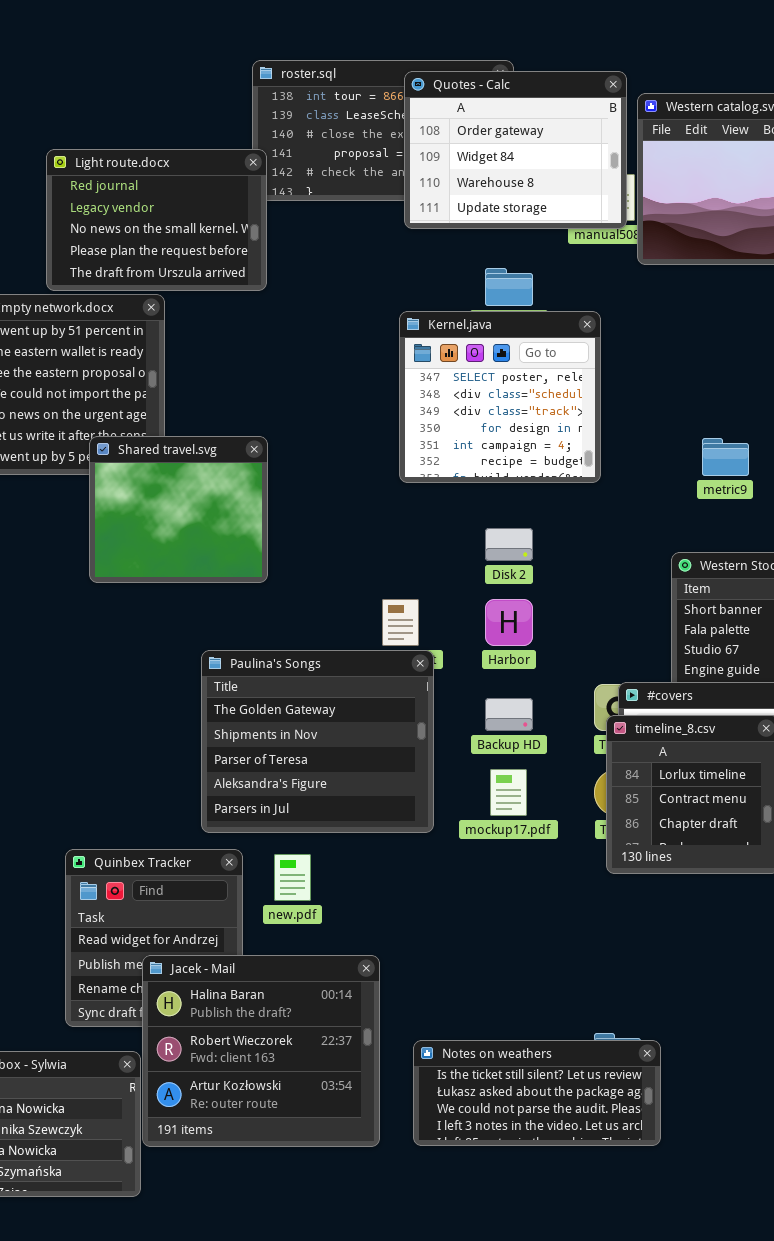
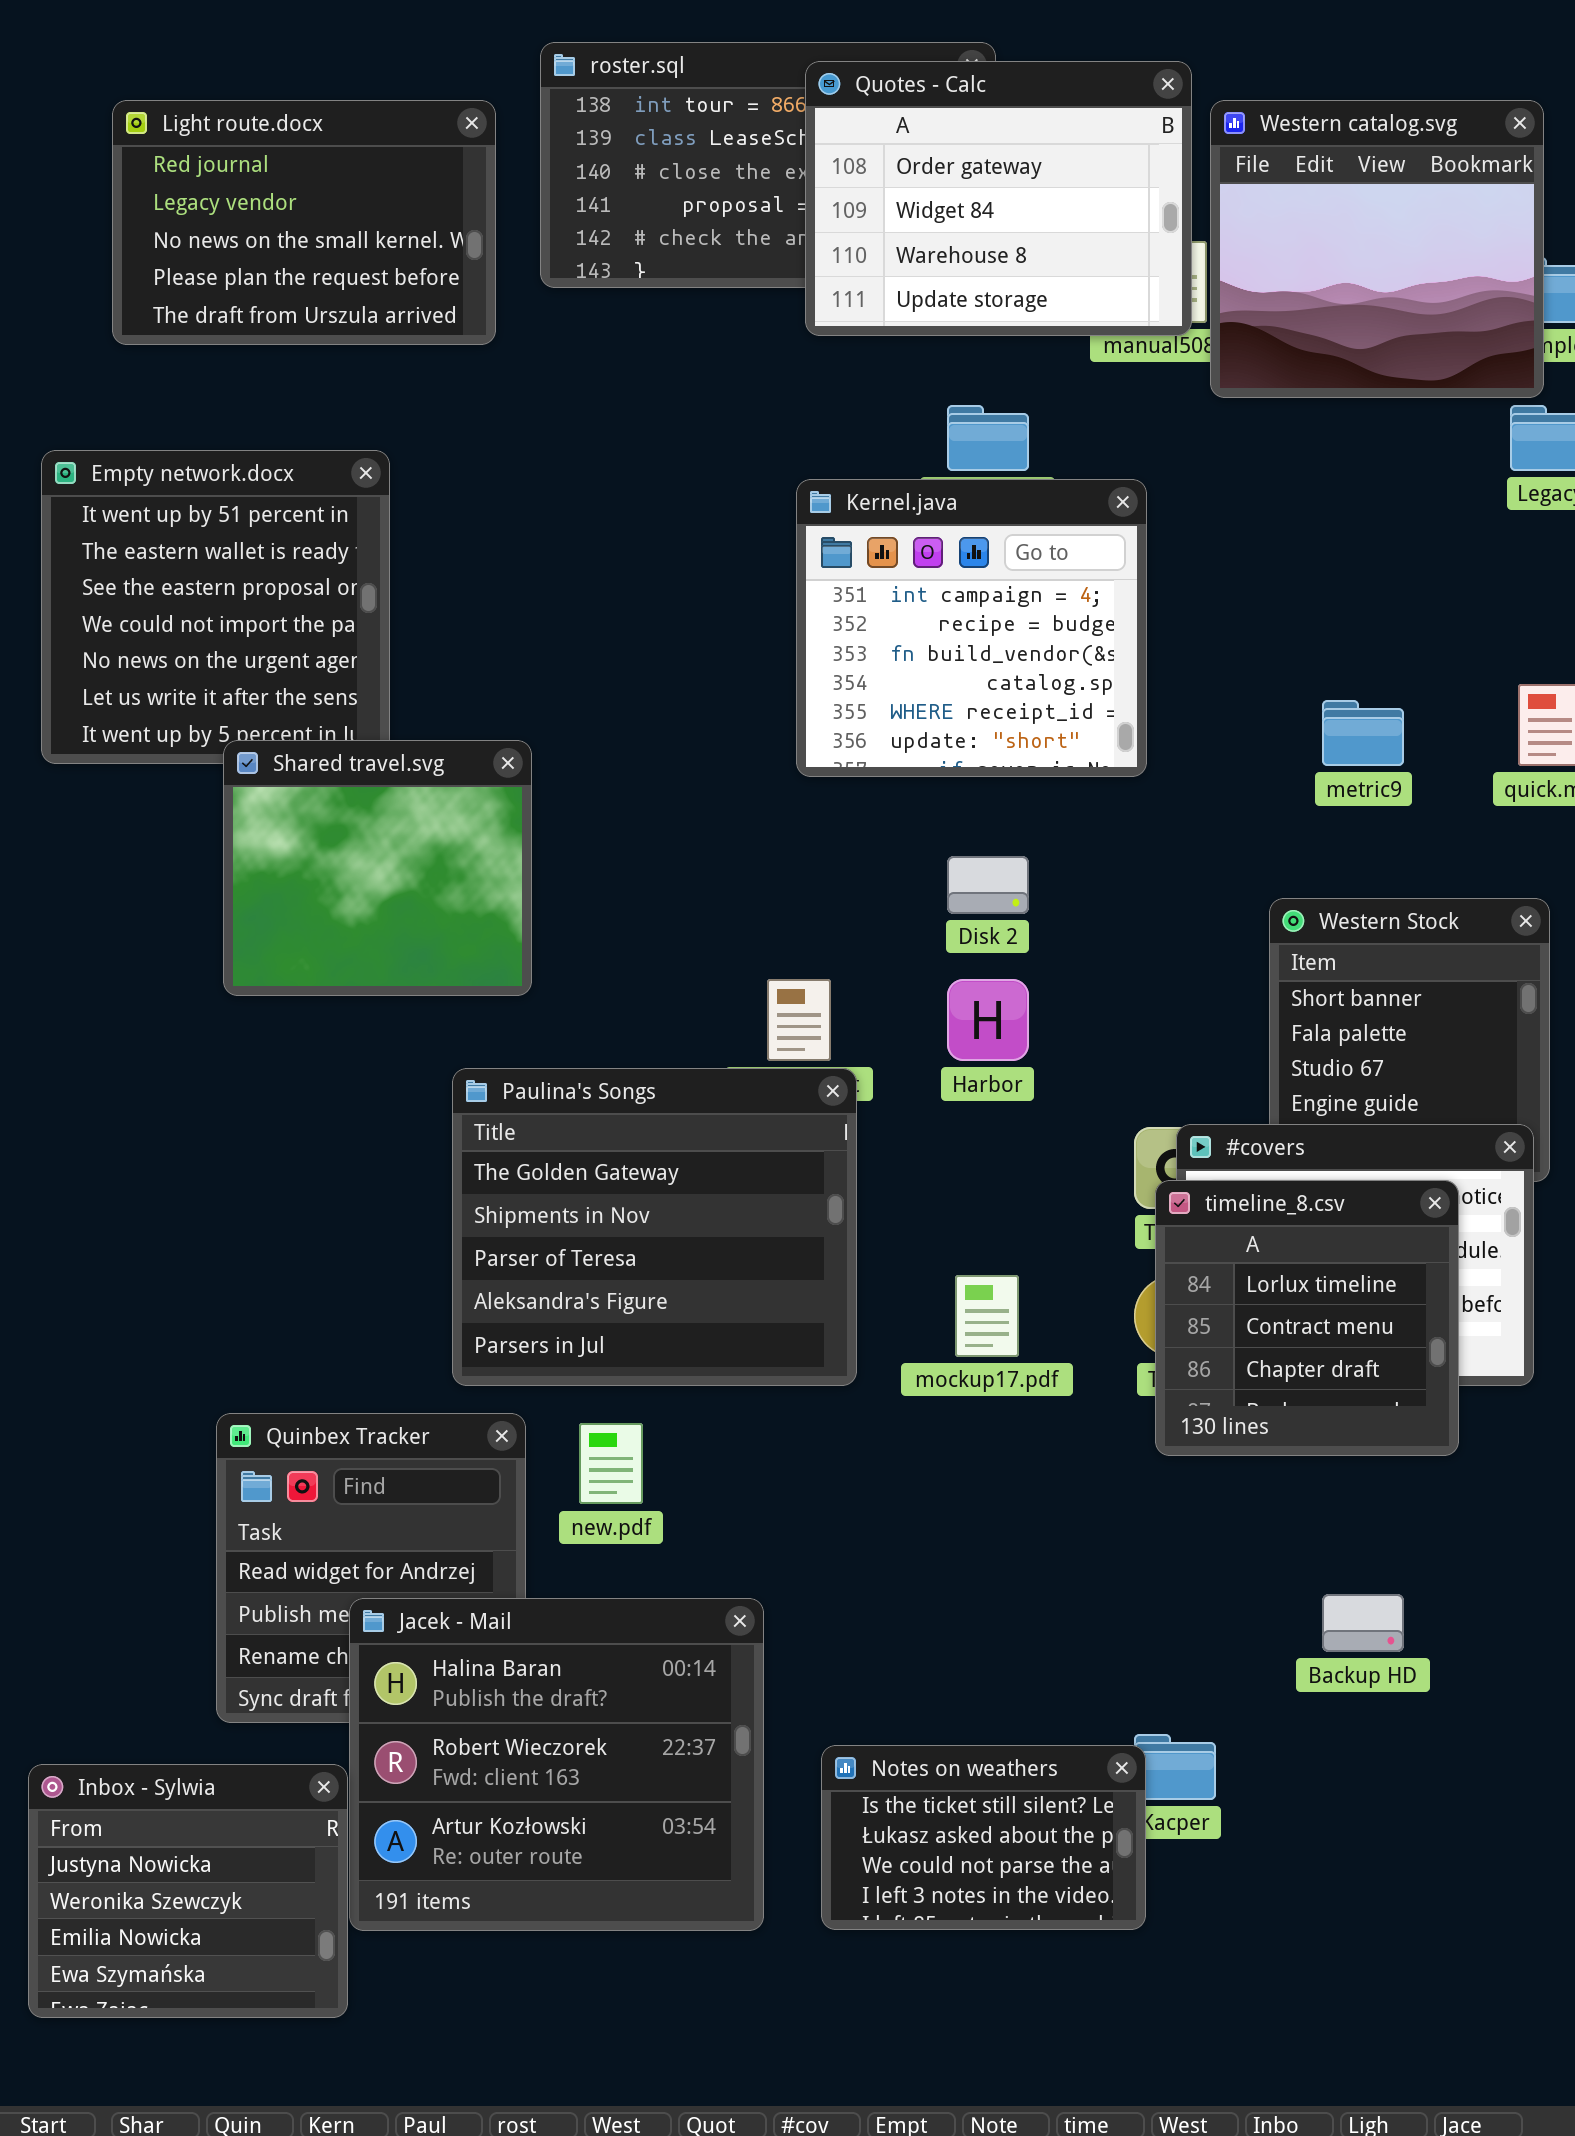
Light route.docx: [46,149,267,291] -> [112,100,496,345], moved
Kernel.java: [399,311,601,483] -> [796,479,1147,777], scrolled down 4 rows
Shared travel.svg: [89,436,268,583] -> [223,740,532,996], moved
Backup HD: [485,698,533,731] -> [1322,1594,1404,1652], moved
Notes on weathers: [413,1040,661,1146] -> [821,1745,1146,1930], resized

